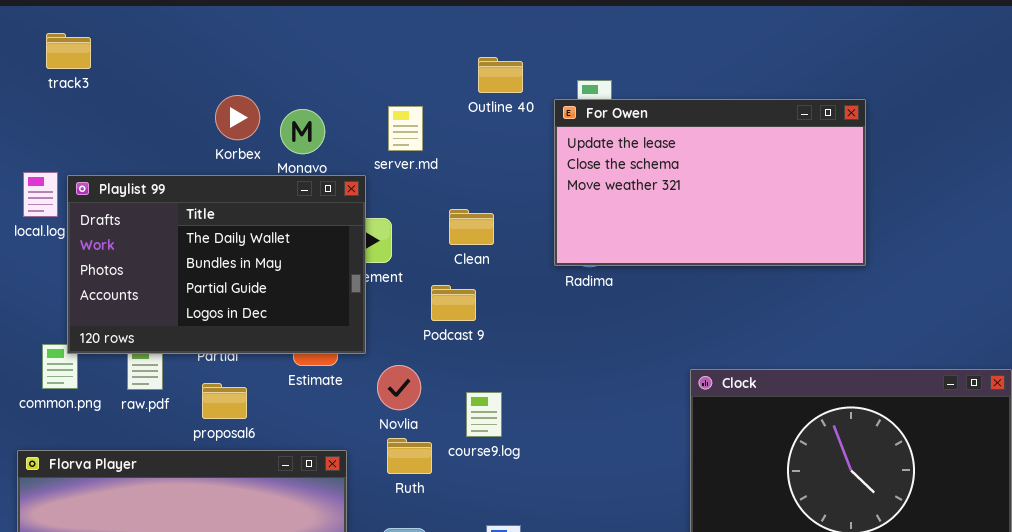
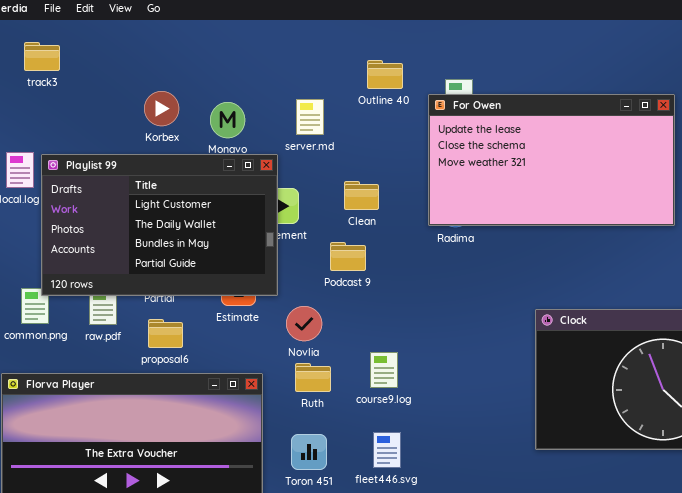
Korbex: [215,95,260,140] -> [144,91,179,126], moved
Playlist 99: [67,175,366,354] -> [41,154,278,296], scrolled up 1 row
course9.log: [466,392,502,437] -> [370,352,398,388], moved

